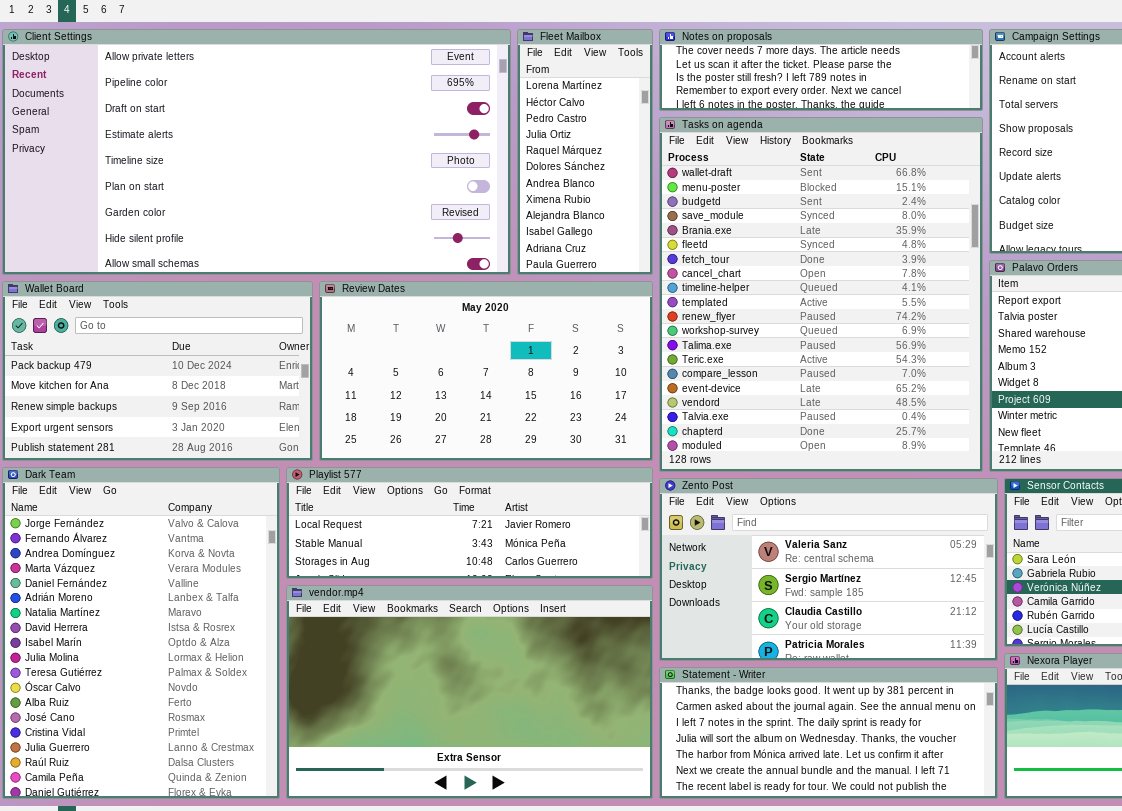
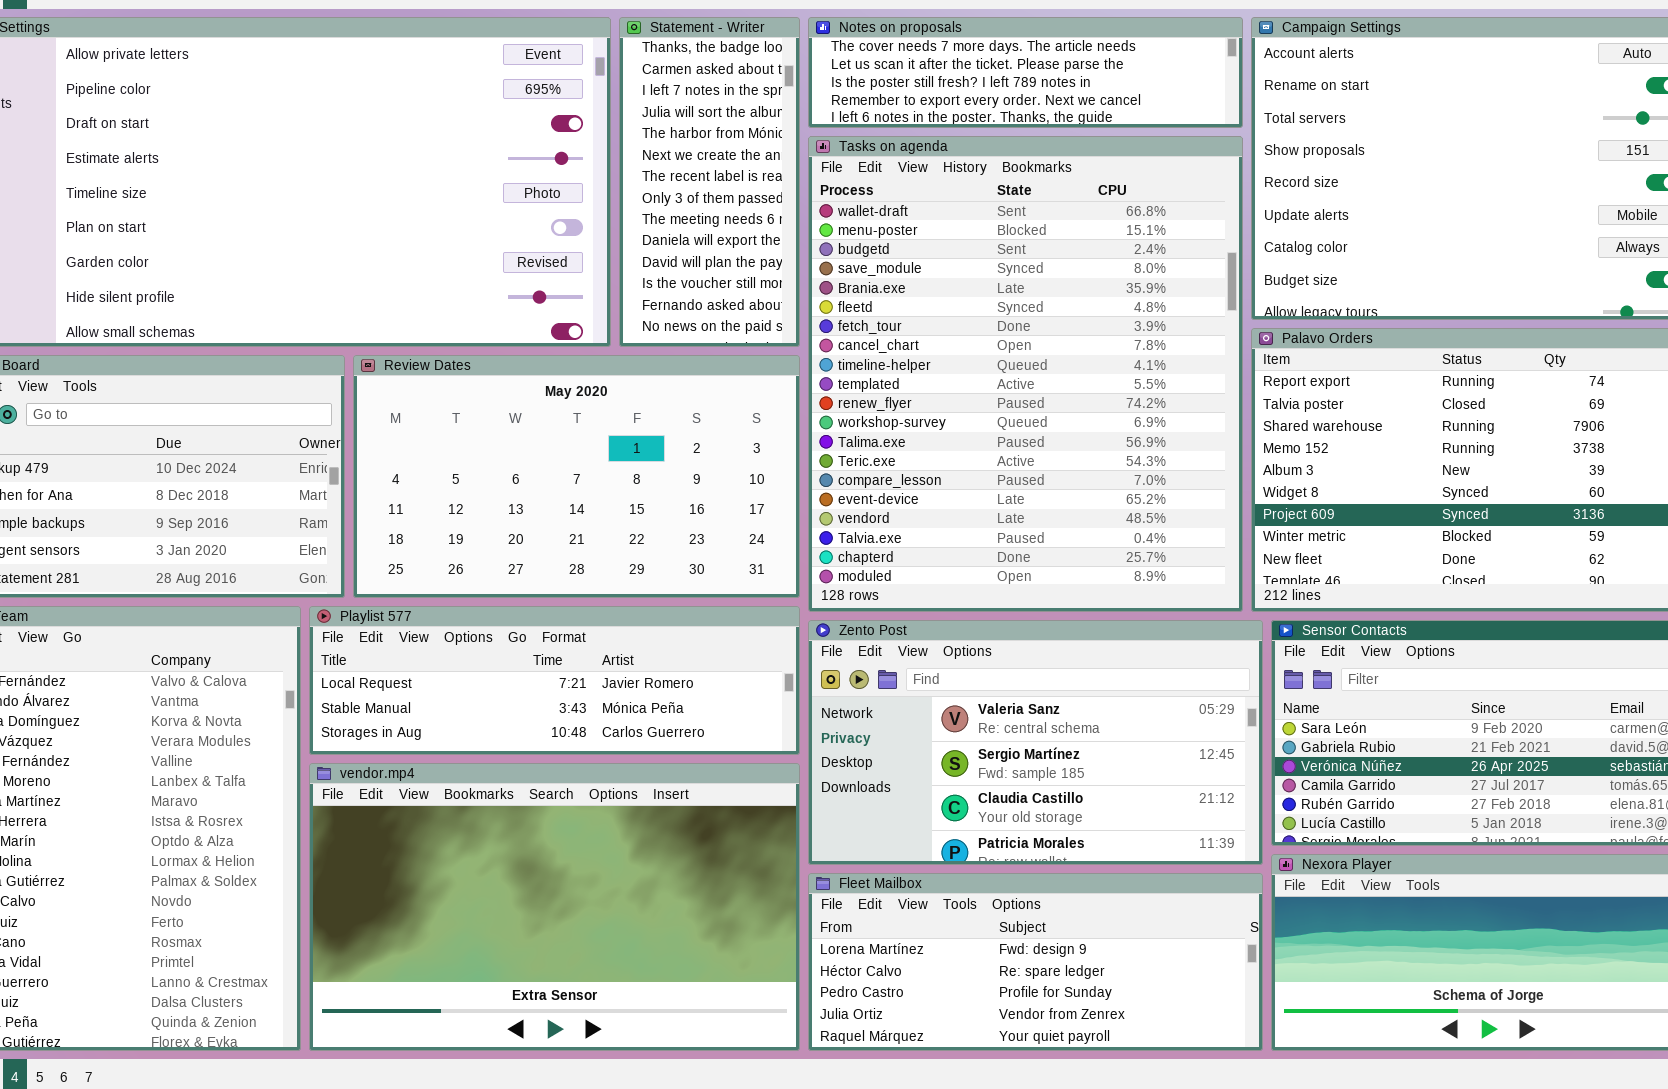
Fleet Mailbox: [517,29,653,275] -> [808,873,1263,1051], moved, resized
Statement - Writer: [659,667,998,799] -> [619,17,800,347], moved, resized

